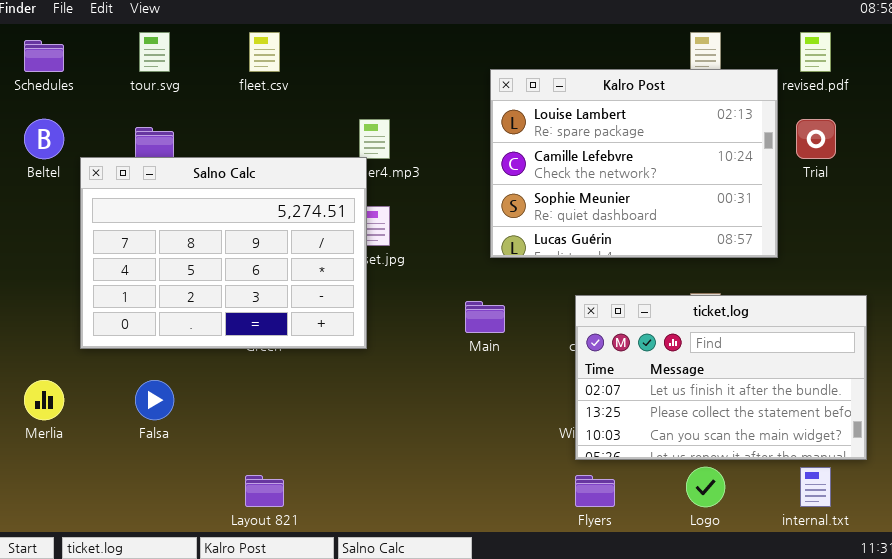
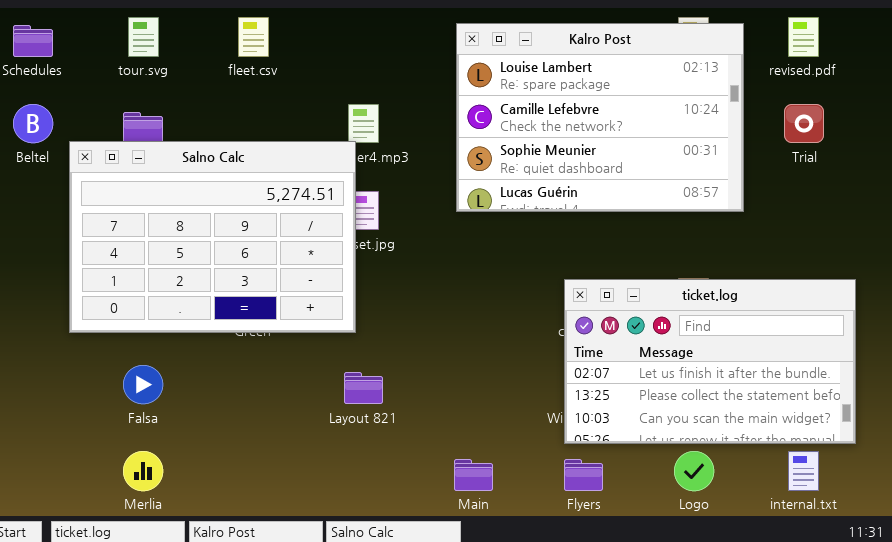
Kalro Post: [490,69,778,258] -> [456,23,744,212], moved
Main: [465,301,505,333] -> [454,459,493,491], moved
Merlia: [24,380,64,420] -> [123,451,163,491], moved
Layout 821: [245,475,284,507] -> [344,372,383,404], moved

